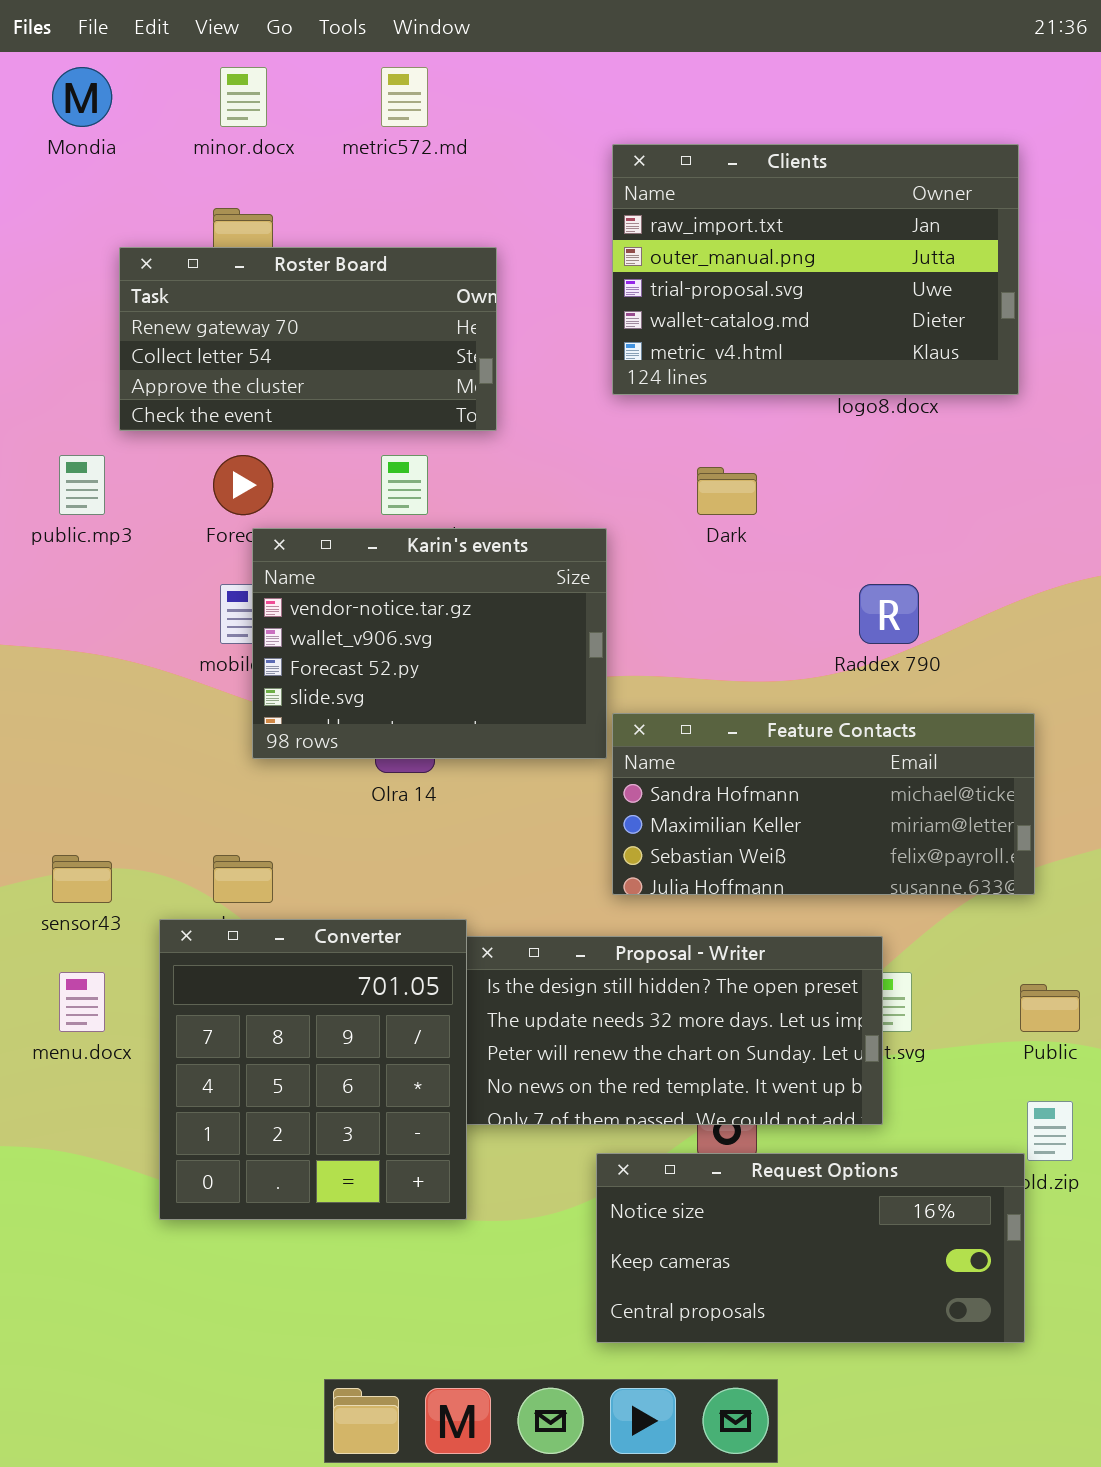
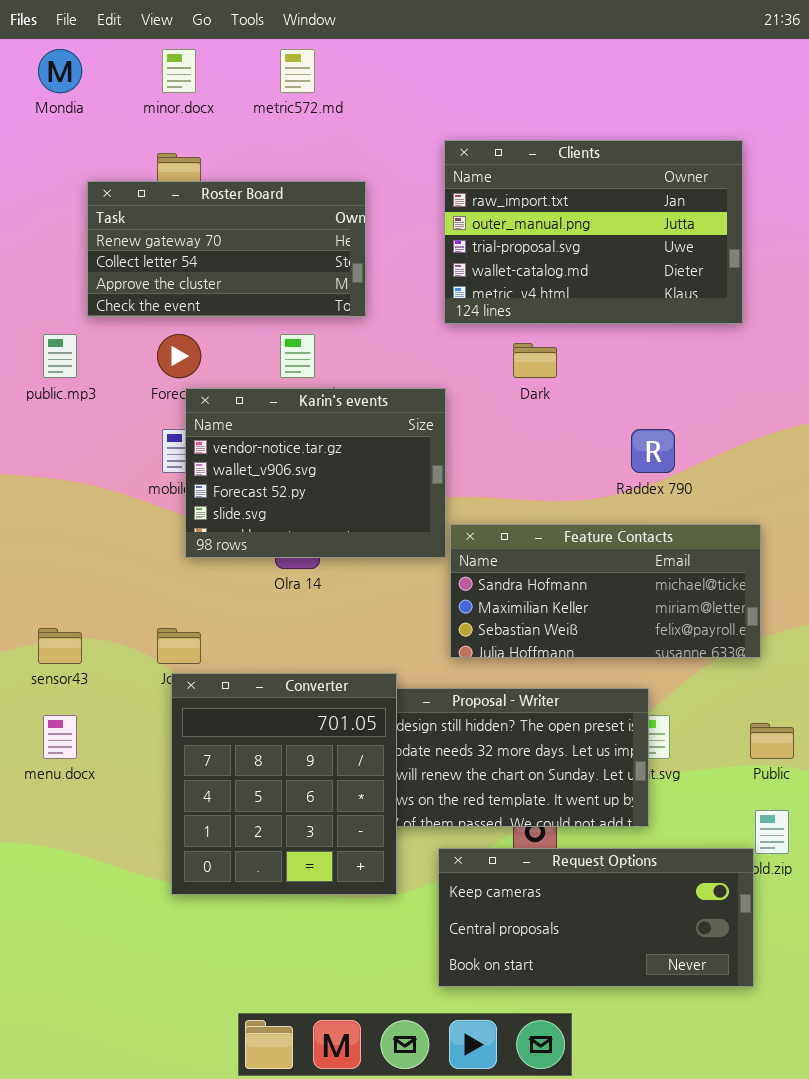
Clients: [612,144,1019,395] -> [444,140,743,324], moved
Converter: [159,919,467,1220] -> [171,673,397,895], moved
Request Options: [596,1153,1025,1343] -> [438,848,754,987], scrolled down 1 row

